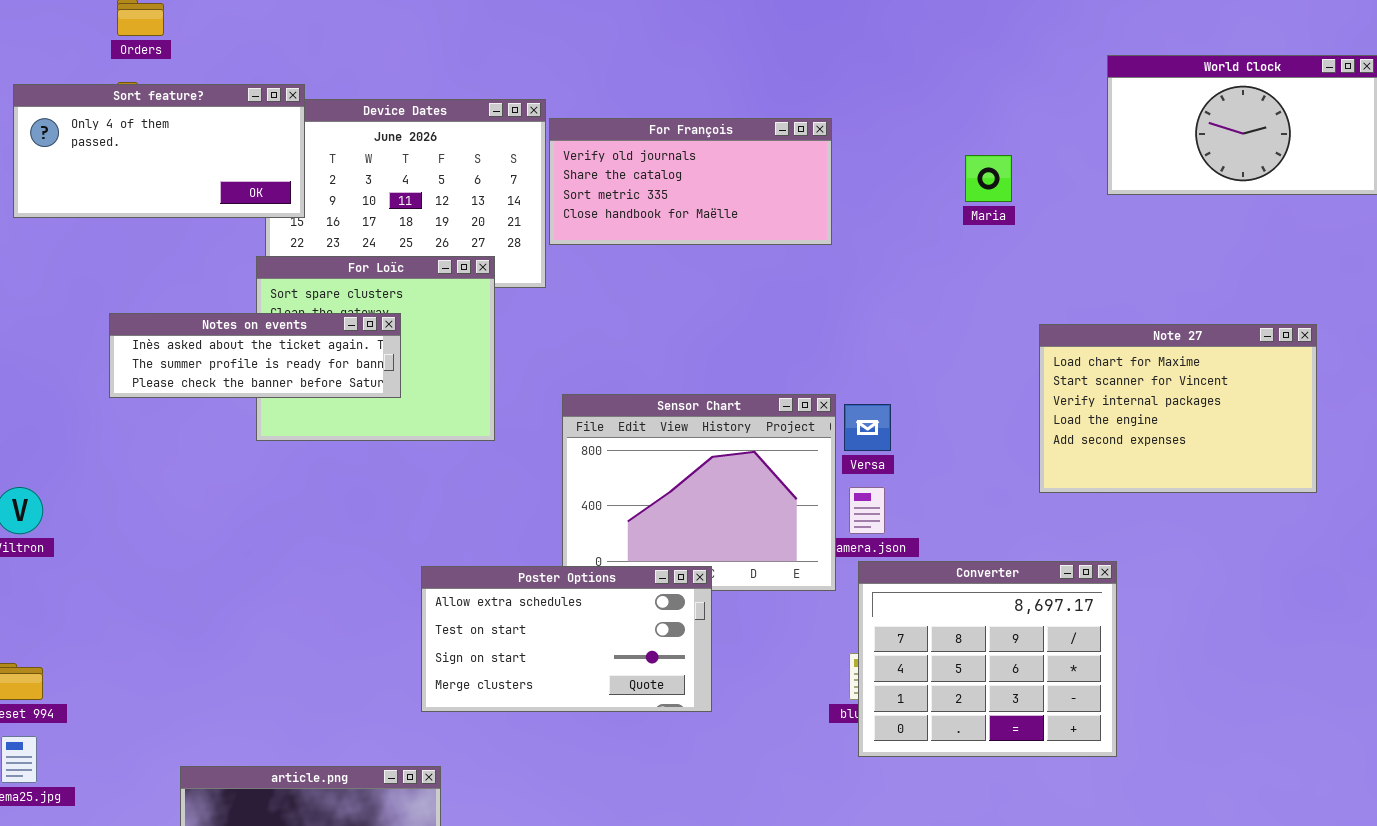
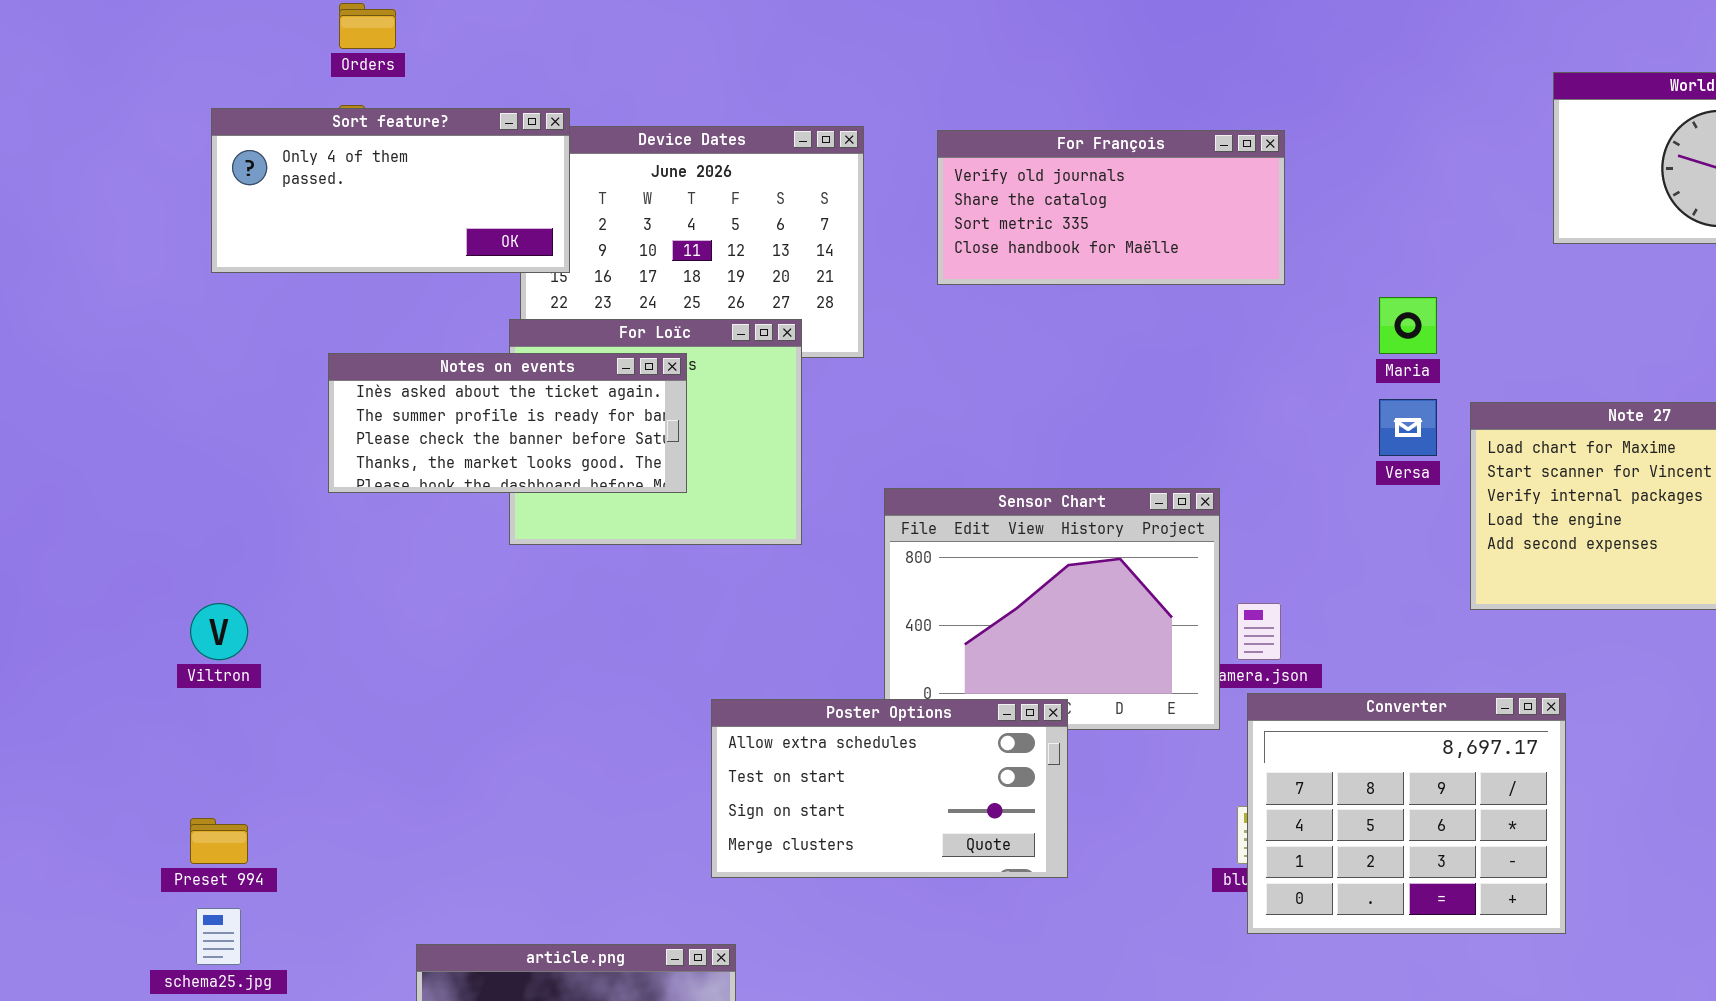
For François: [549,118,832,245] -> [937,130,1285,285], moved
Maria: [965,155,1012,202] -> [1379,297,1437,354], moved
Notes on events: [109,313,401,398] -> [328,353,687,493], resized
Versa: [844,404,891,451] -> [1379,399,1437,456], moved

